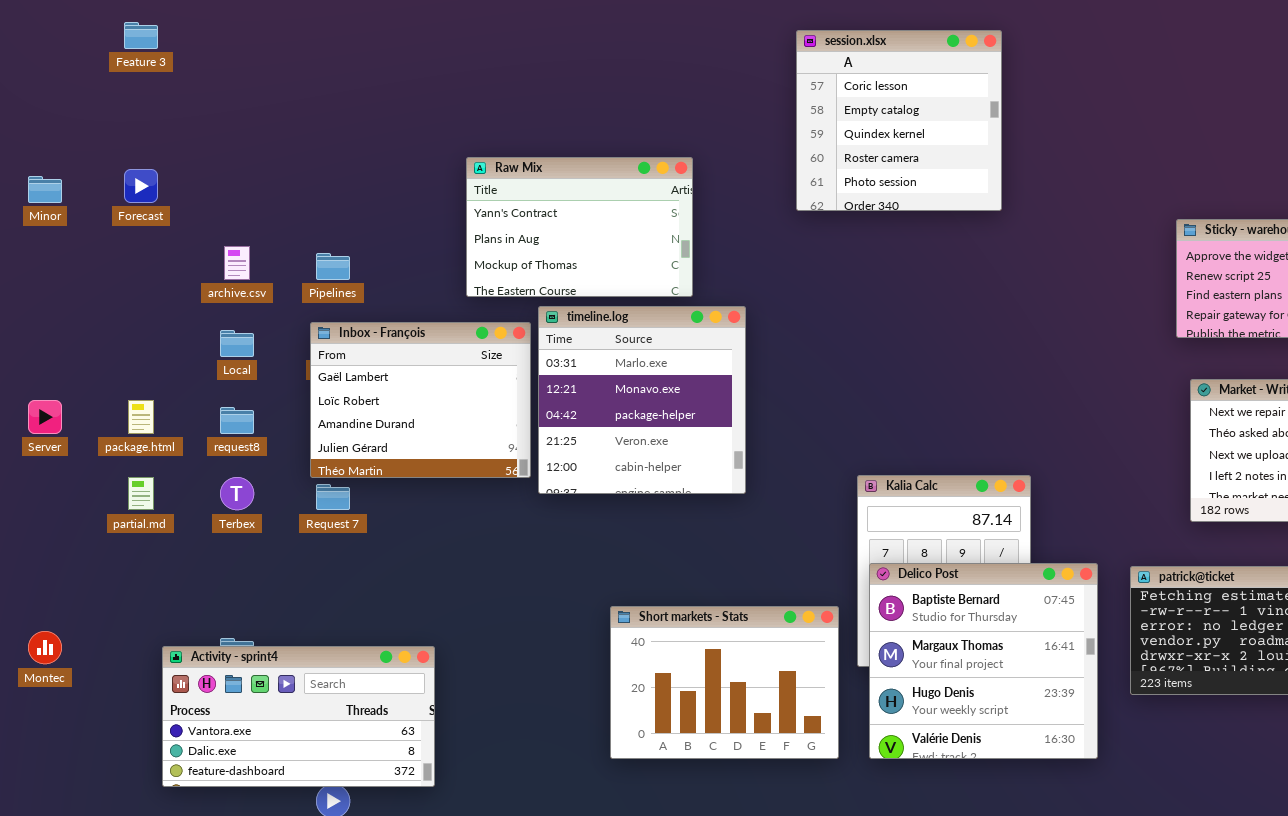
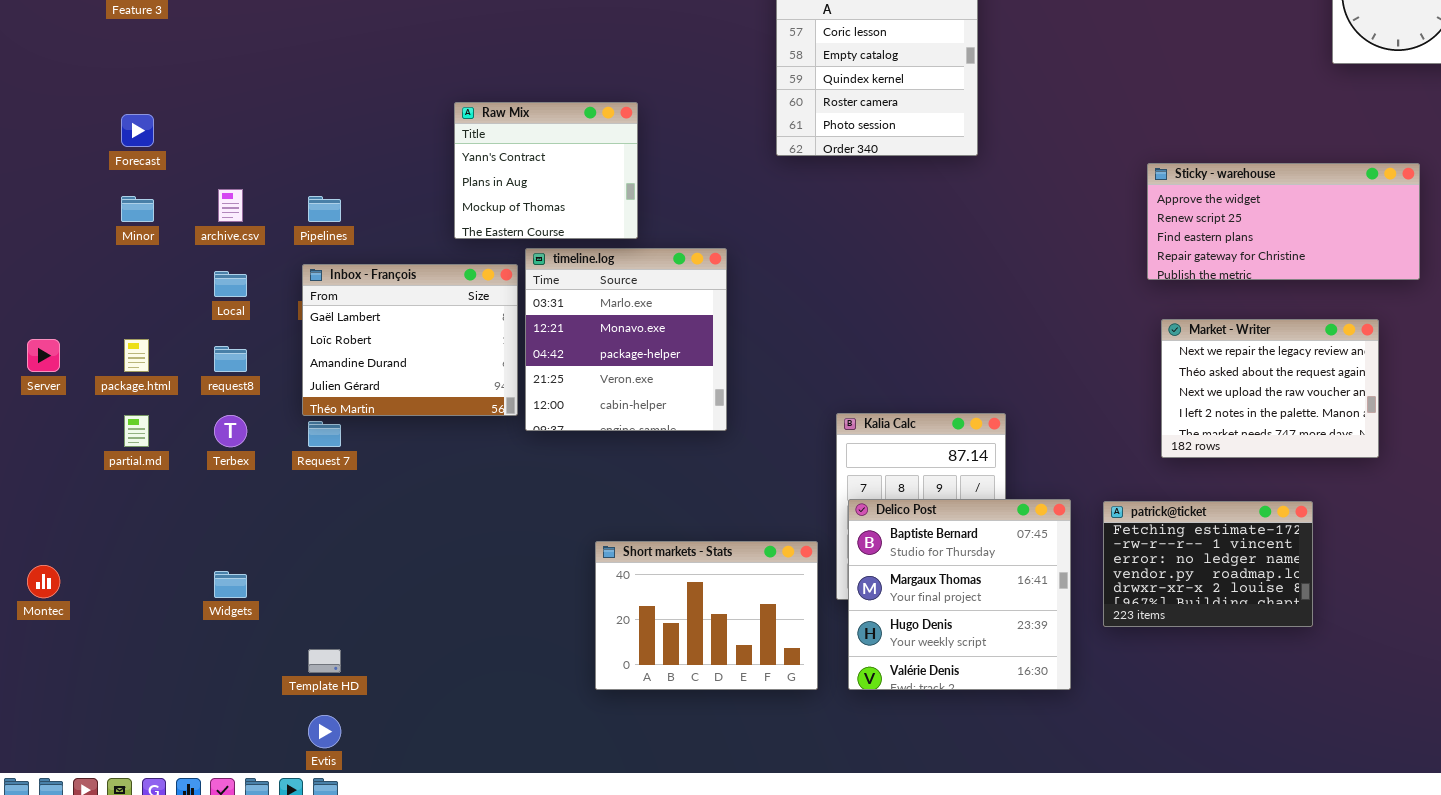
Raw Mix: [466,157,693,297] -> [454,102,638,239], resized
Minor: [28,176,62,203] -> [121,196,154,222], moved
Activity - sprint4: [162,646,435,787] -> none, closed

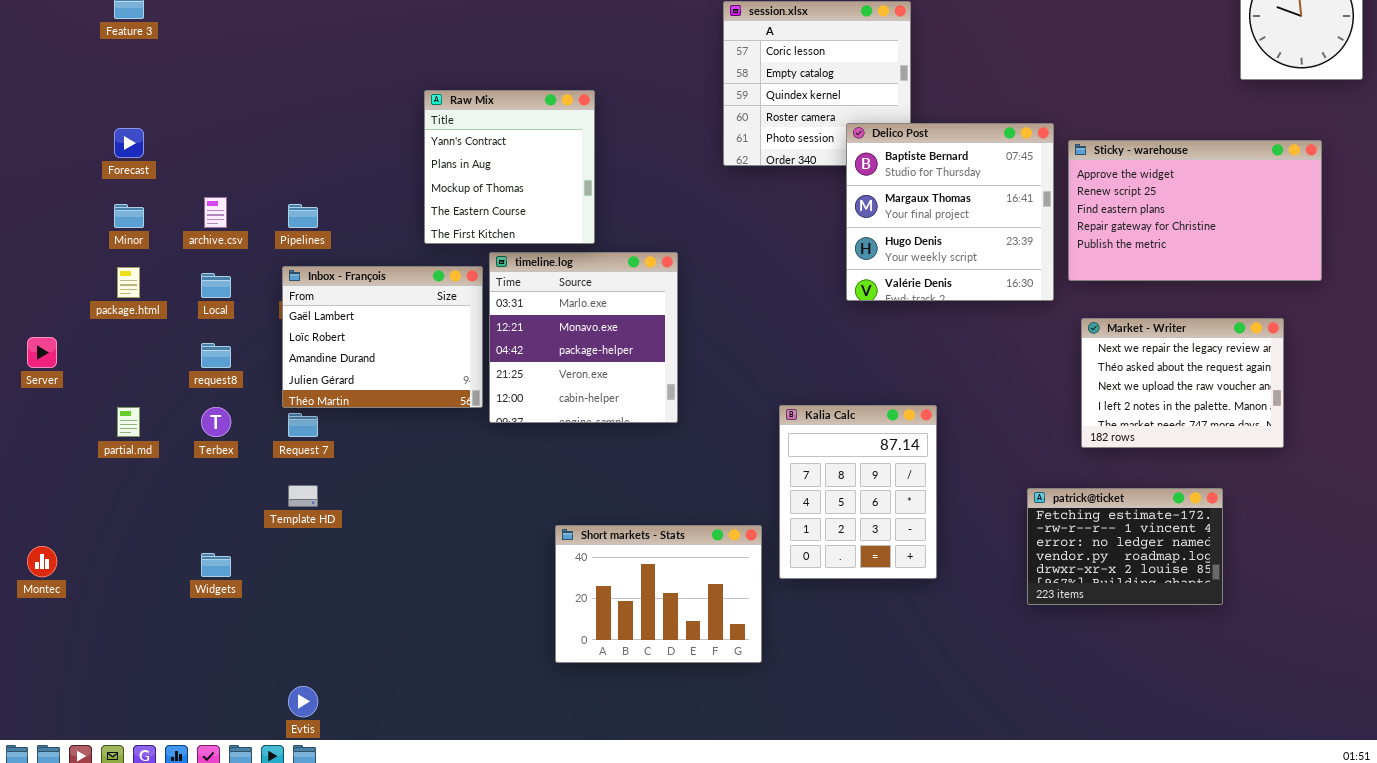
Raw Mix: [454,102,638,239] -> [424,90,595,244], resized
Sticky - warehouse: [1147,163,1420,280] -> [1068,140,1322,281], resized
package.html: [124,339,149,372] -> [117,267,140,298], moved
Delico Post: [848,499,1071,690] -> [846,123,1054,301], moved
Template HD: [308,649,341,673] -> [288,485,318,507], moved

